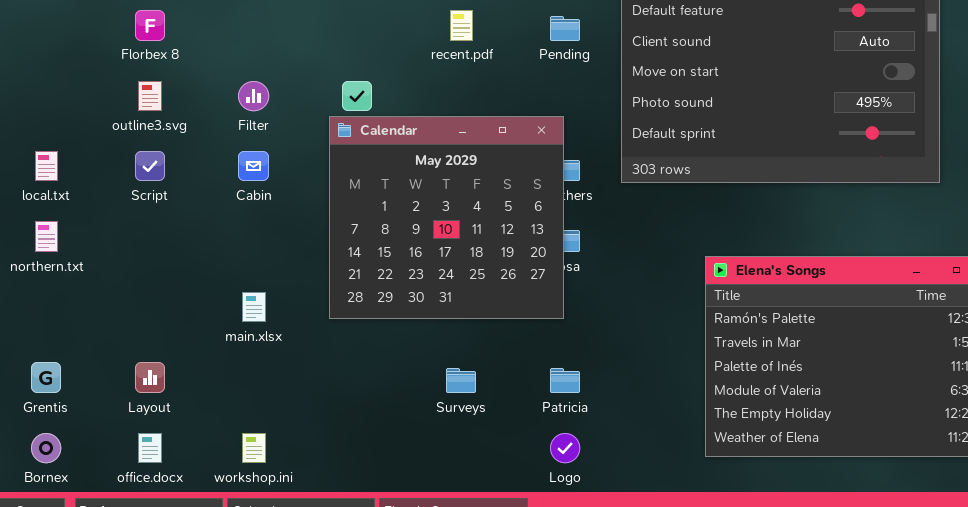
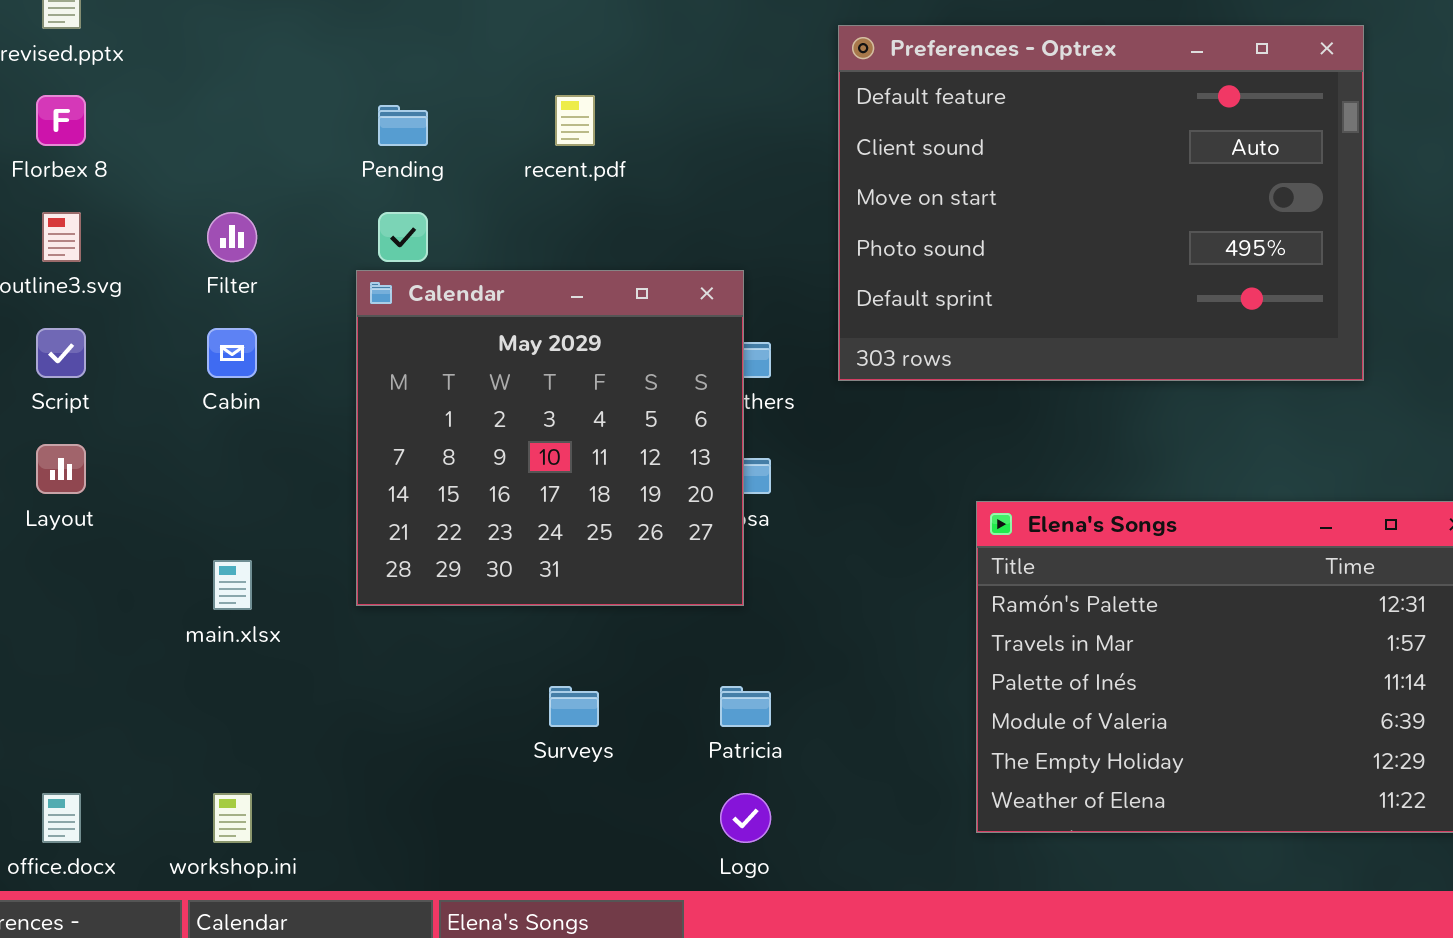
Pending: [550,16,580,41] -> [378,105,428,146], moved
Layout: [135,362,165,393] -> [36,444,86,494], moved

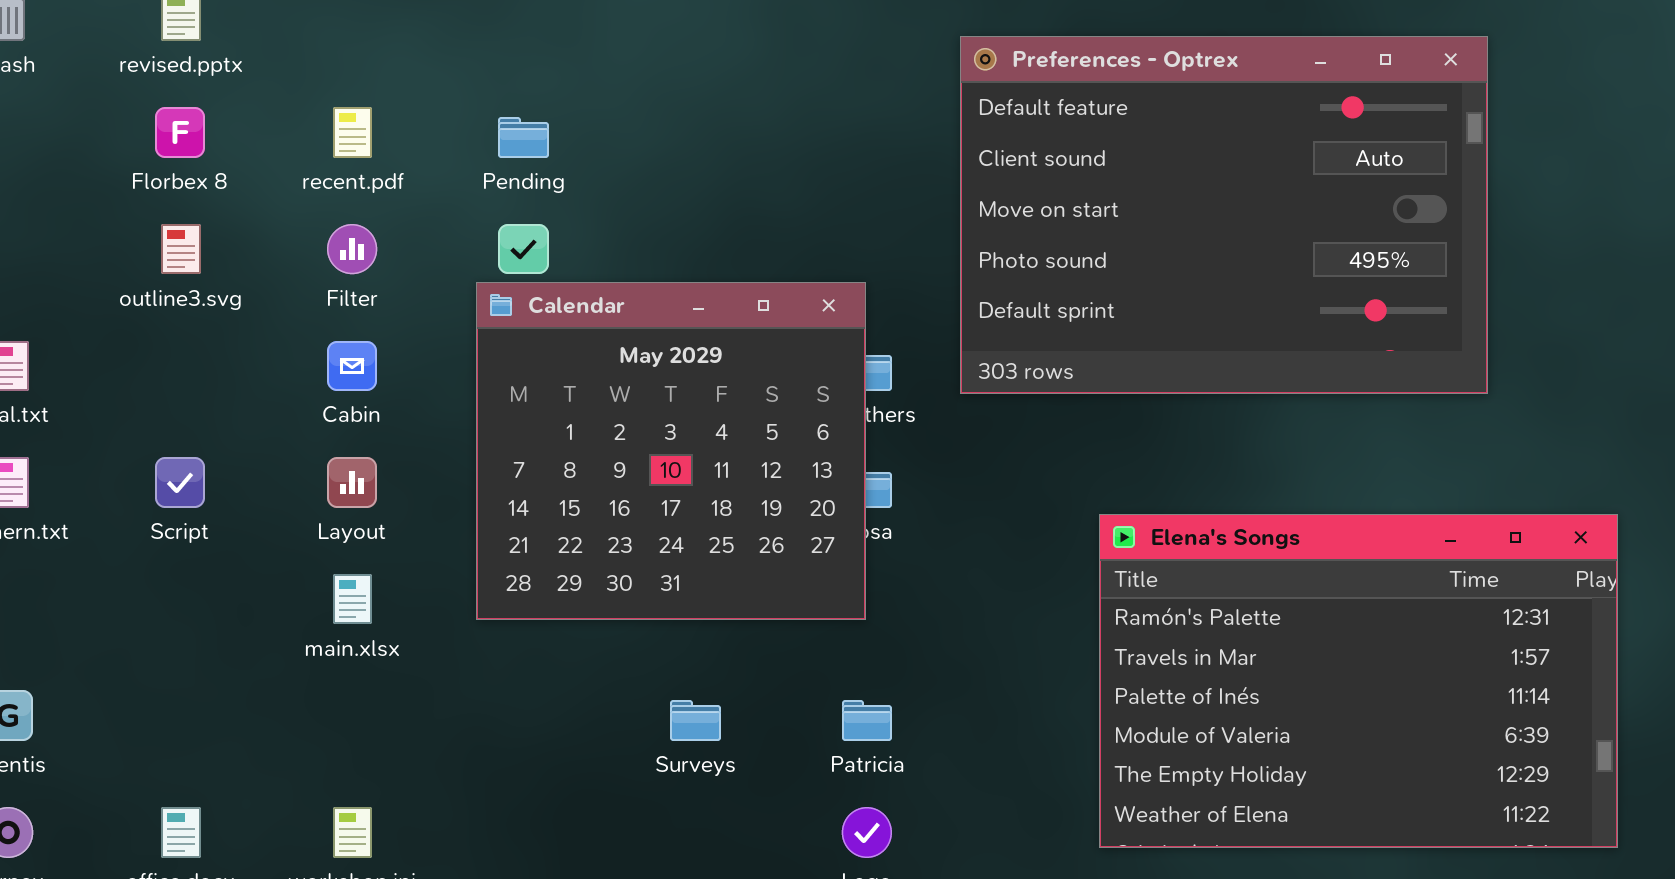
recent.pdf: [555,95,595,146] -> [333,107,372,158], moved
Script: [36,328,86,378] -> [155,457,205,508], moved
Layout: [36,444,86,494] -> [327,457,377,508], moved

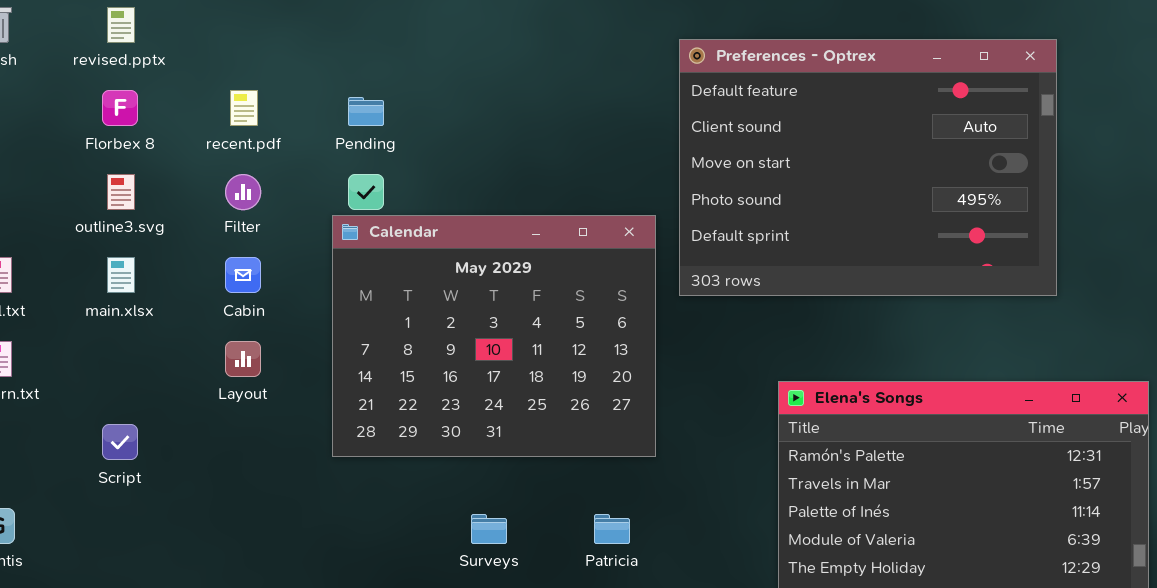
Calendar: [476,282,866,620] -> [332,215,656,457], resized
Script: [155,457,205,508] -> [102,424,138,460], moved
main.xlsx: [333,574,372,624] -> [107,257,135,293], moved

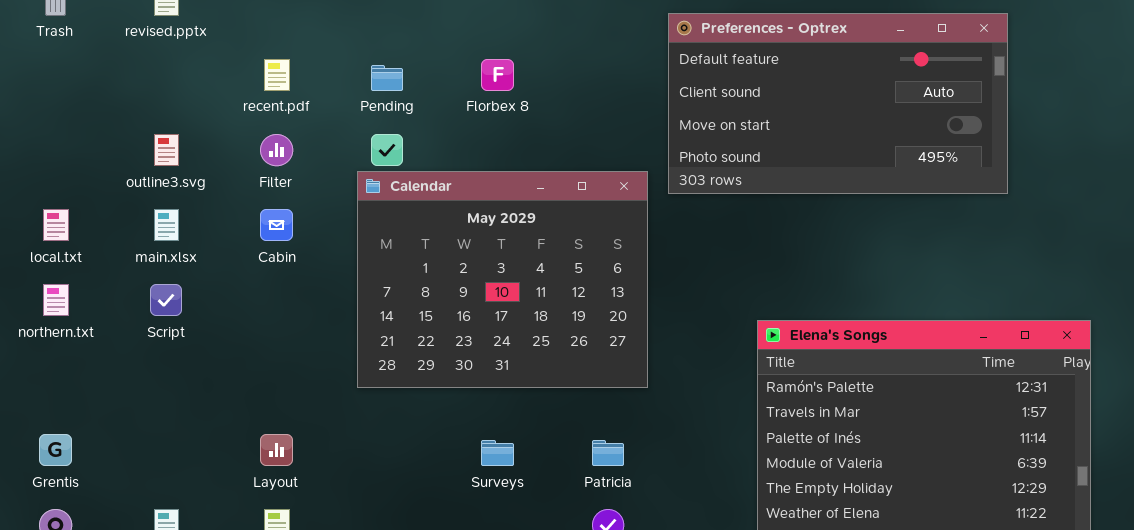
Preferences - Optrex: [679,39,1057,296] -> [668,13,1008,194], resized
Florbex 8: [102,90,138,126] -> [481,59,514,91], moved
Layout: [225,341,261,377] -> [260,434,293,466], moved
Script: [102,424,138,460] -> [150,284,182,316], moved

